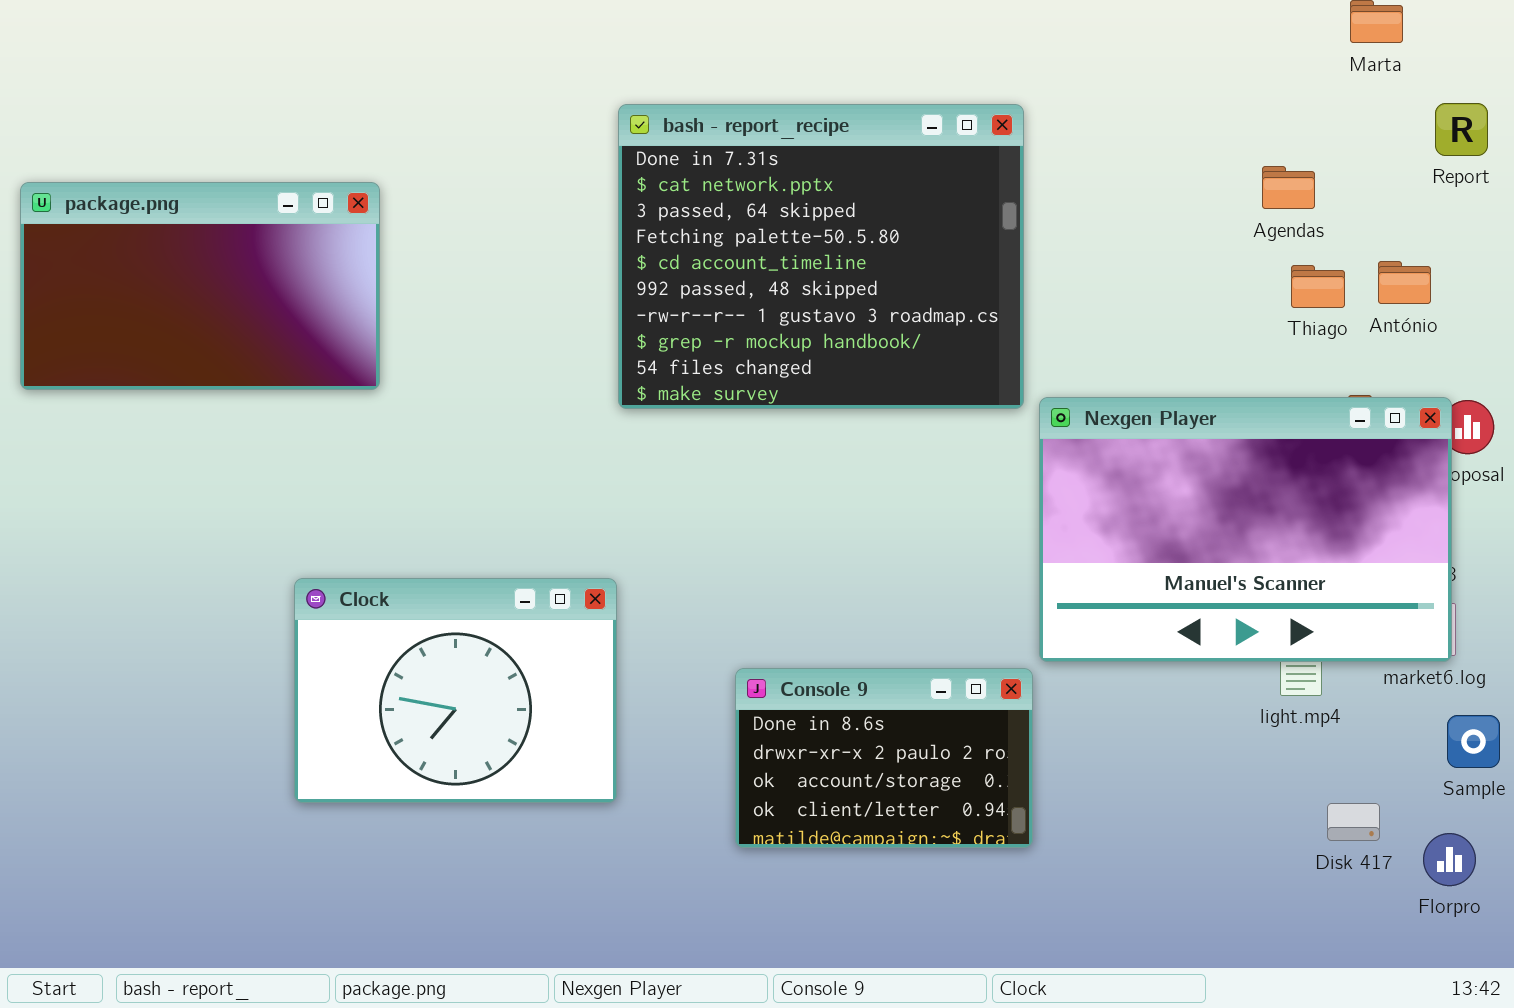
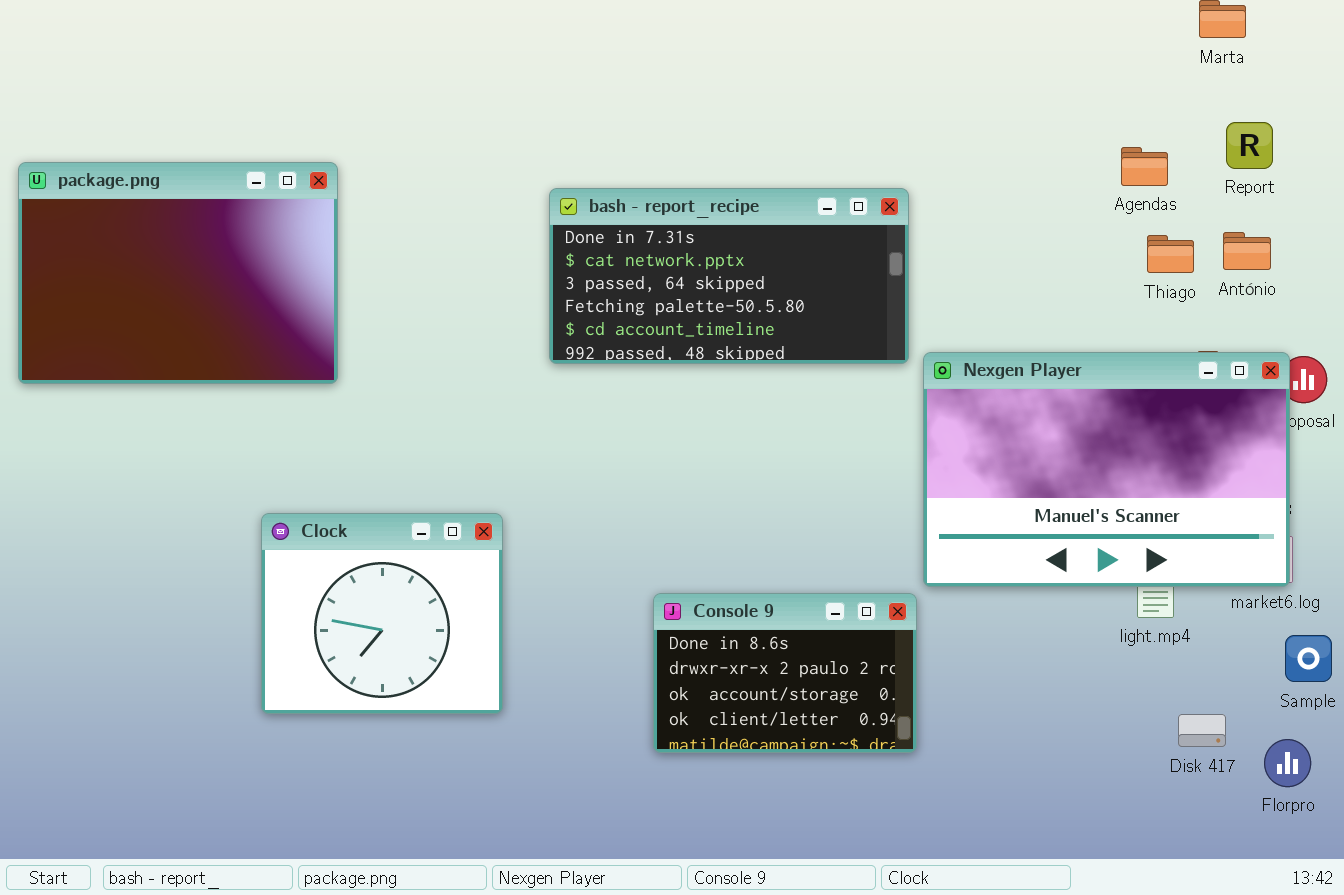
Report: [1435,103,1488,156] -> [1226,122,1273,169], moved
bash - report_recipe: [618,104,1024,409] -> [549,188,909,364], resized
package.png: [20,182,380,390] -> [18,162,338,384], resized
Clock: [294,578,617,803] -> [261,513,503,714], resized

